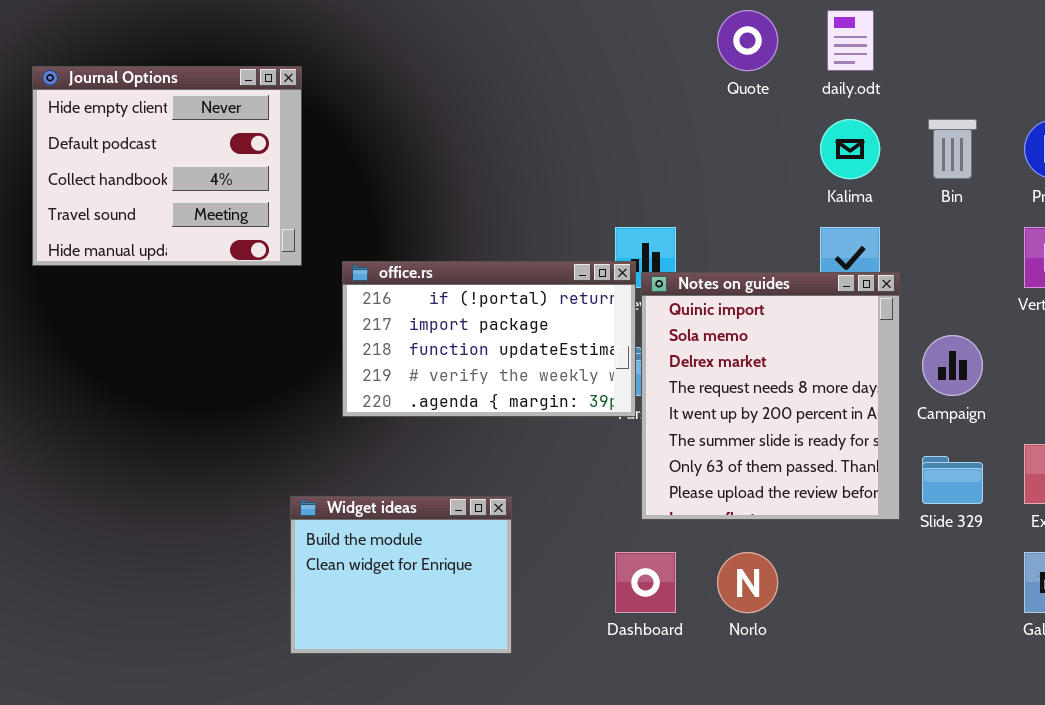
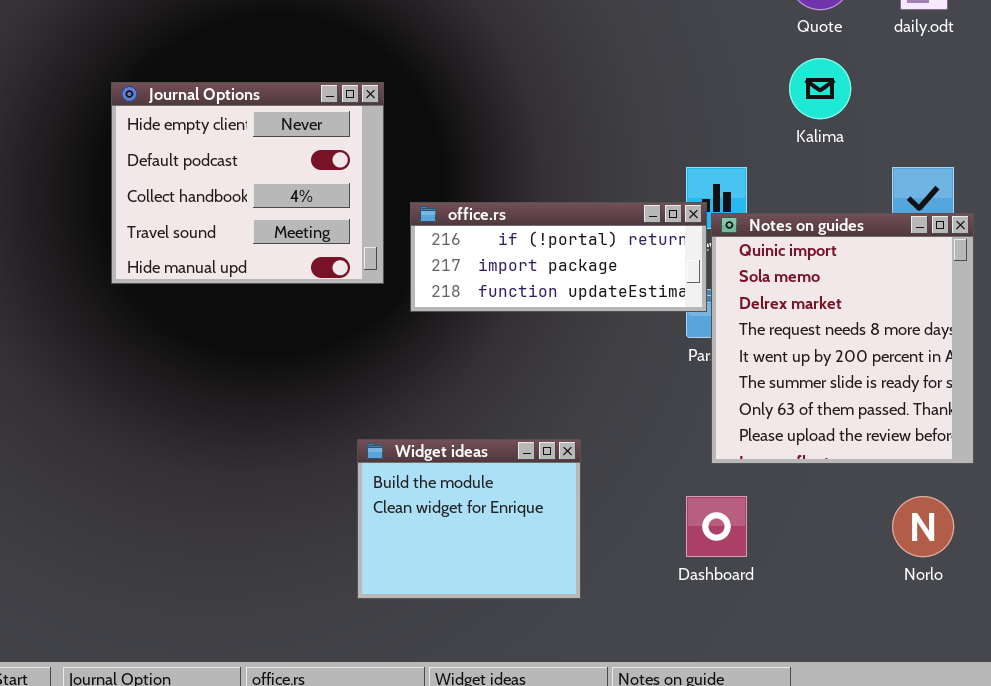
Journal Options: [32,66,302,266] -> [111,82,384,284], moved
Kalima: [820,119,880,179] -> [789,58,851,119], moved
office.rs: [342,261,636,417] -> [410,202,707,312], resized
Norlo: [717,552,778,613] -> [892,496,954,557], moved

